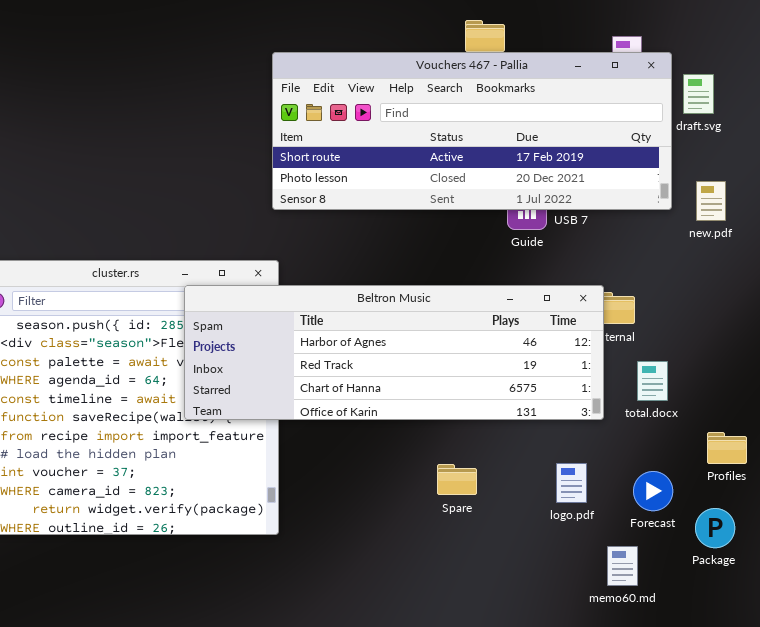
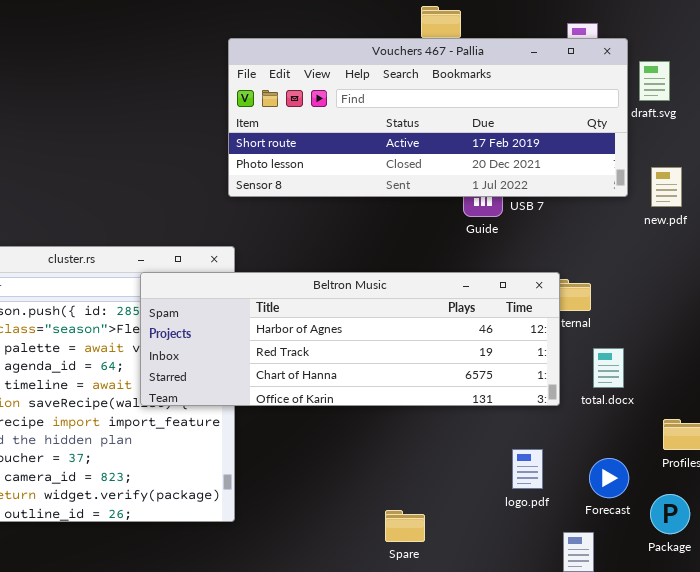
Spare: [437,464,477,495] -> [385,510,425,542], moved

